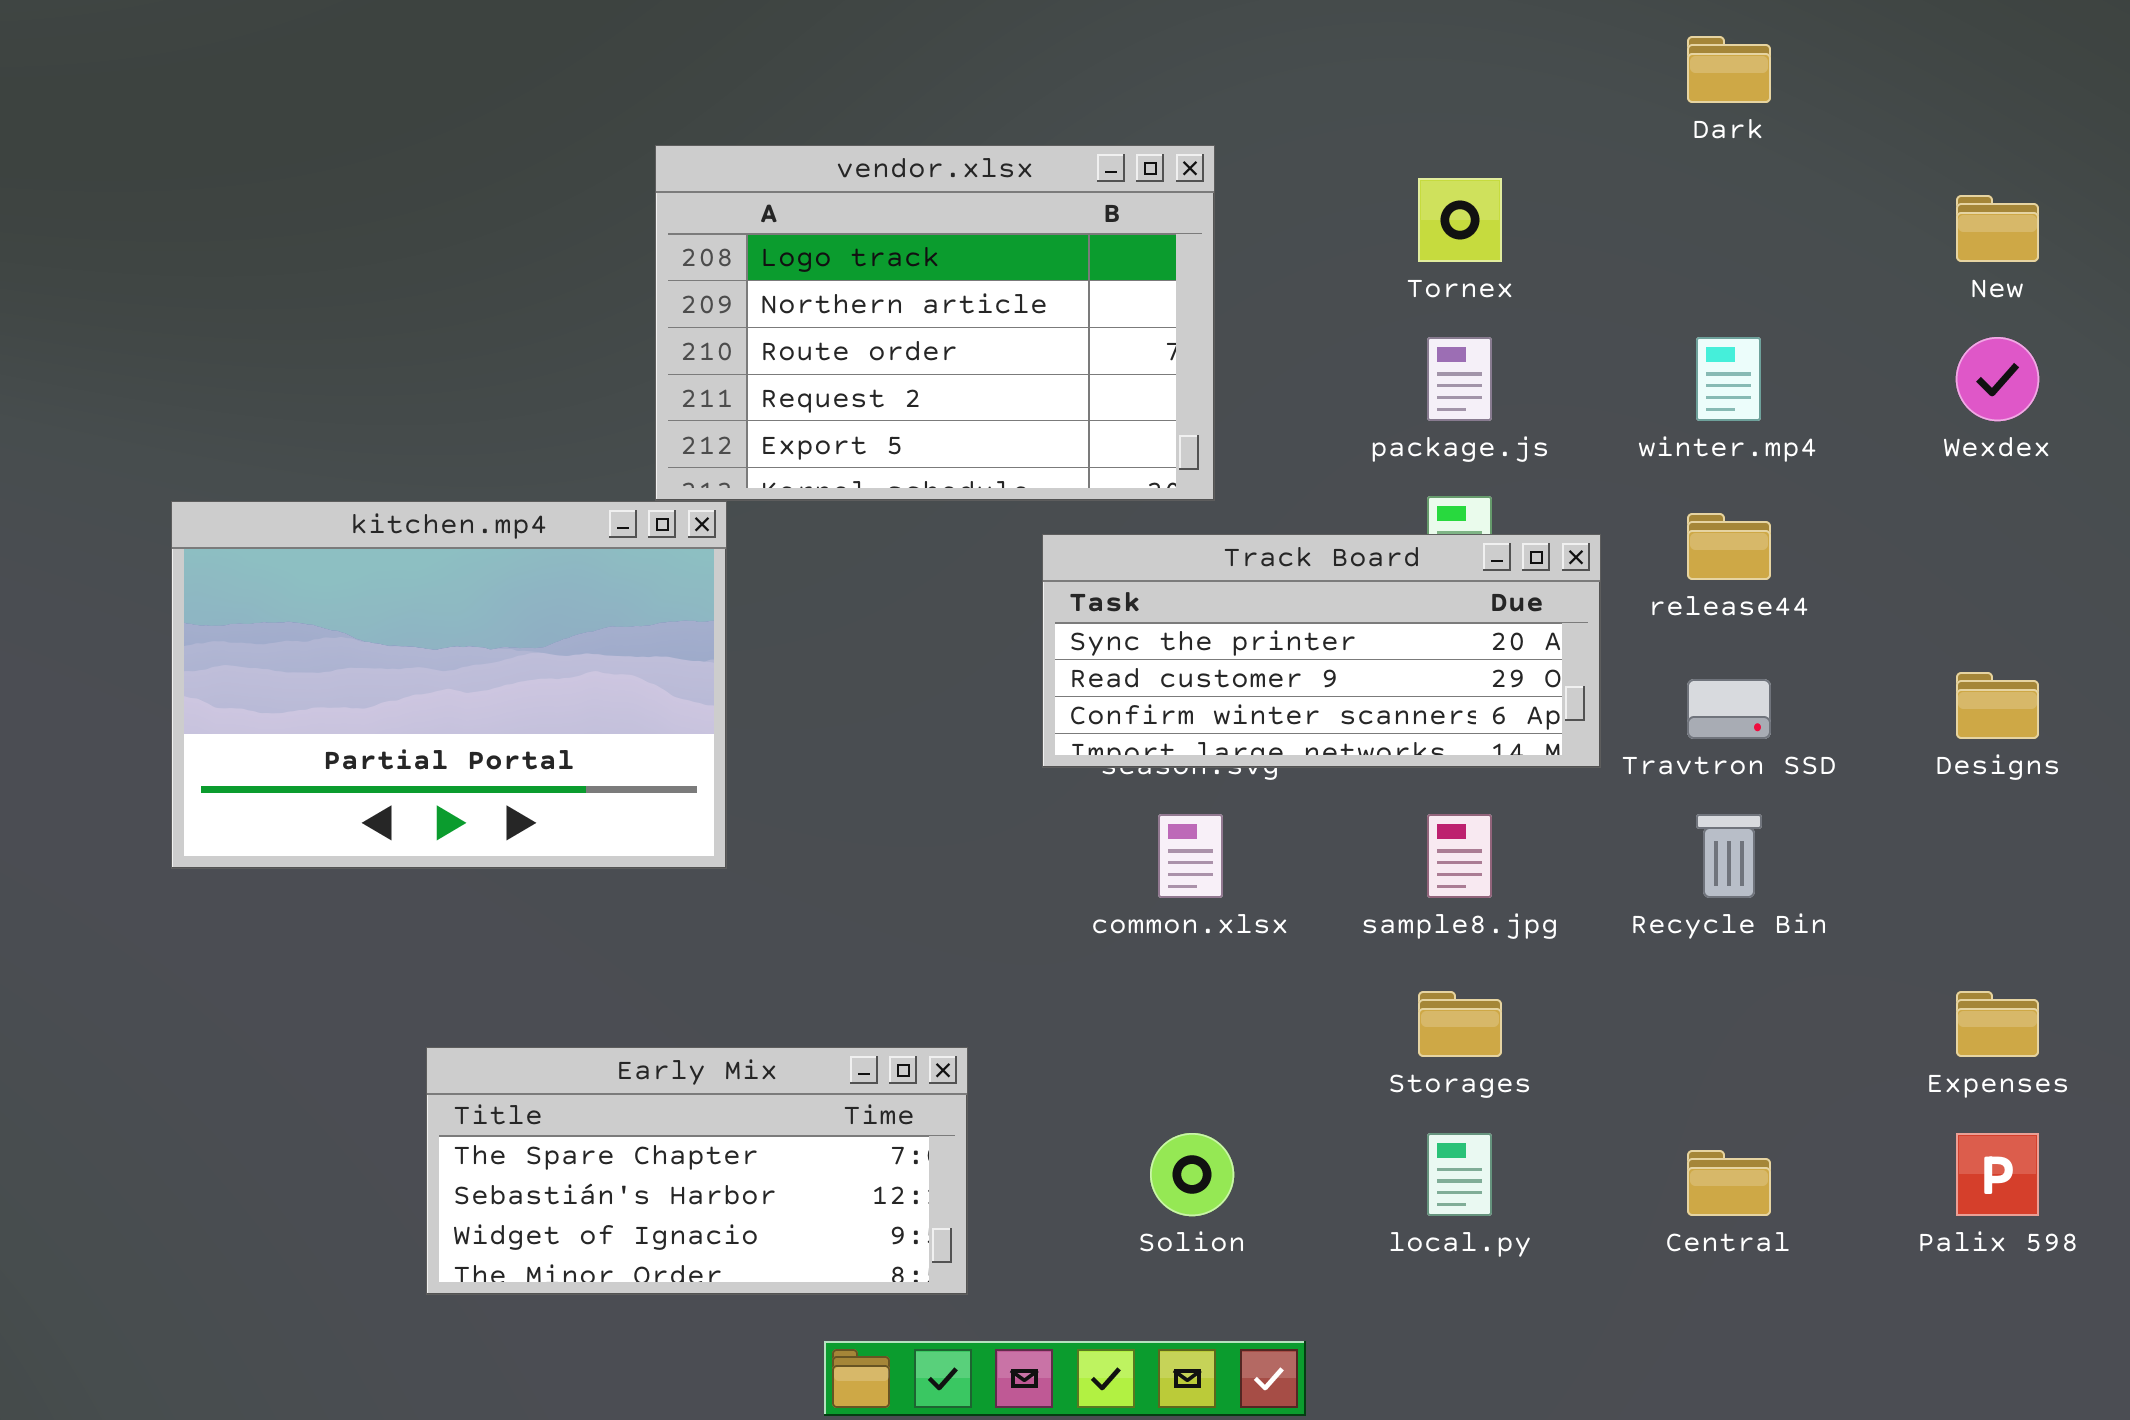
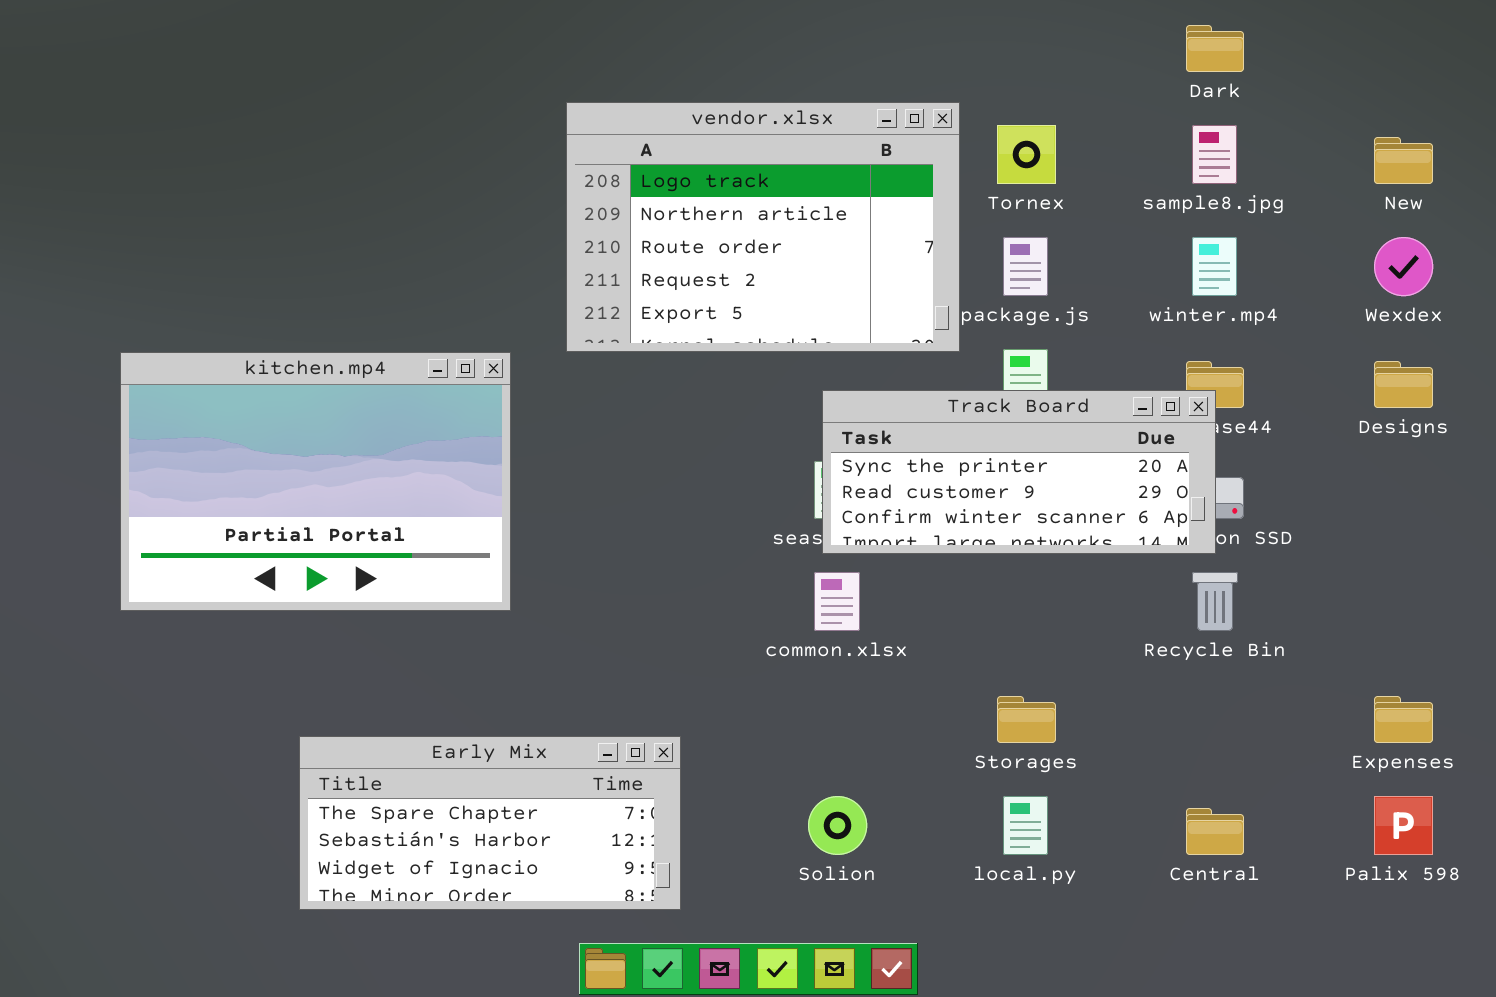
vendor.xlsx: [655,145,1215,501] -> [566,102,960,352], moved
Track Board: [1042,534,1601,768] -> [822,390,1216,554], moved
Designs: [1956,672,2039,739] -> [1374,361,1433,408], moved
sample8.jpg: [1427,814,1492,898] -> [1192,125,1237,184], moved

